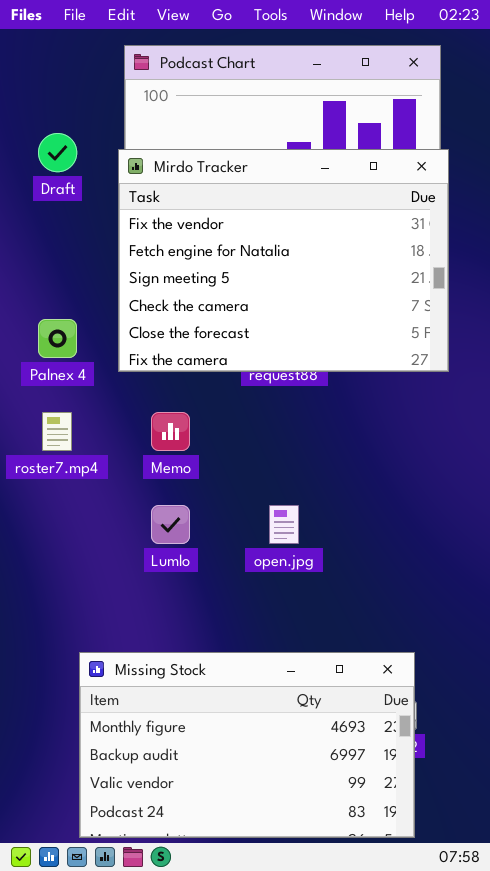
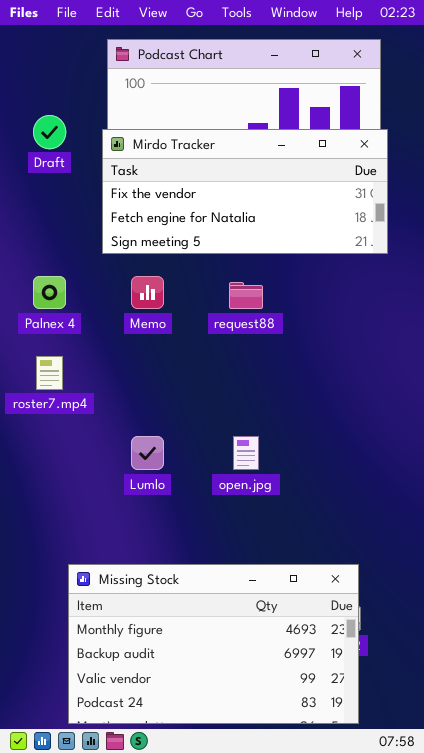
Mirdo Tracker: [118,149,449,372] -> [102,129,388,254], resized
Memo: [151,412,190,451] -> [131,276,164,309], moved

